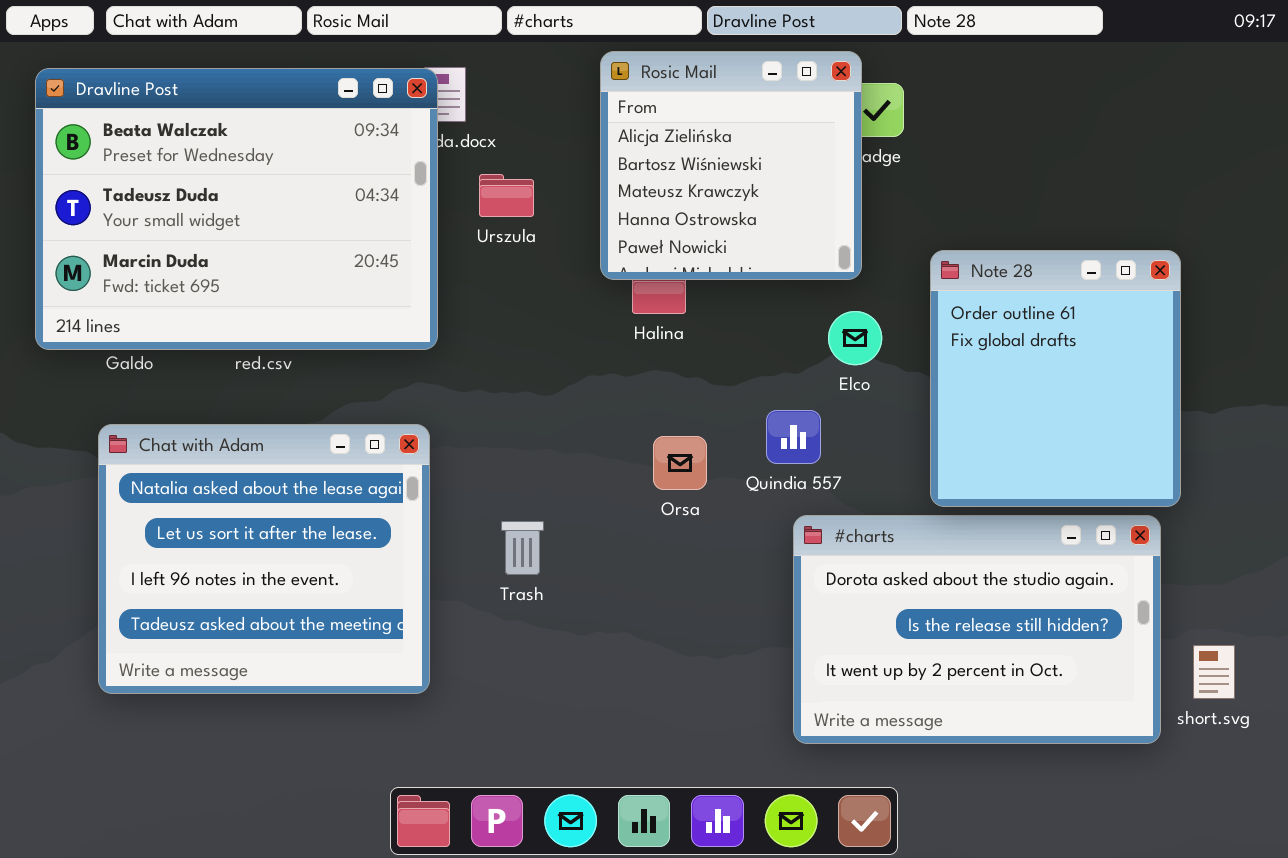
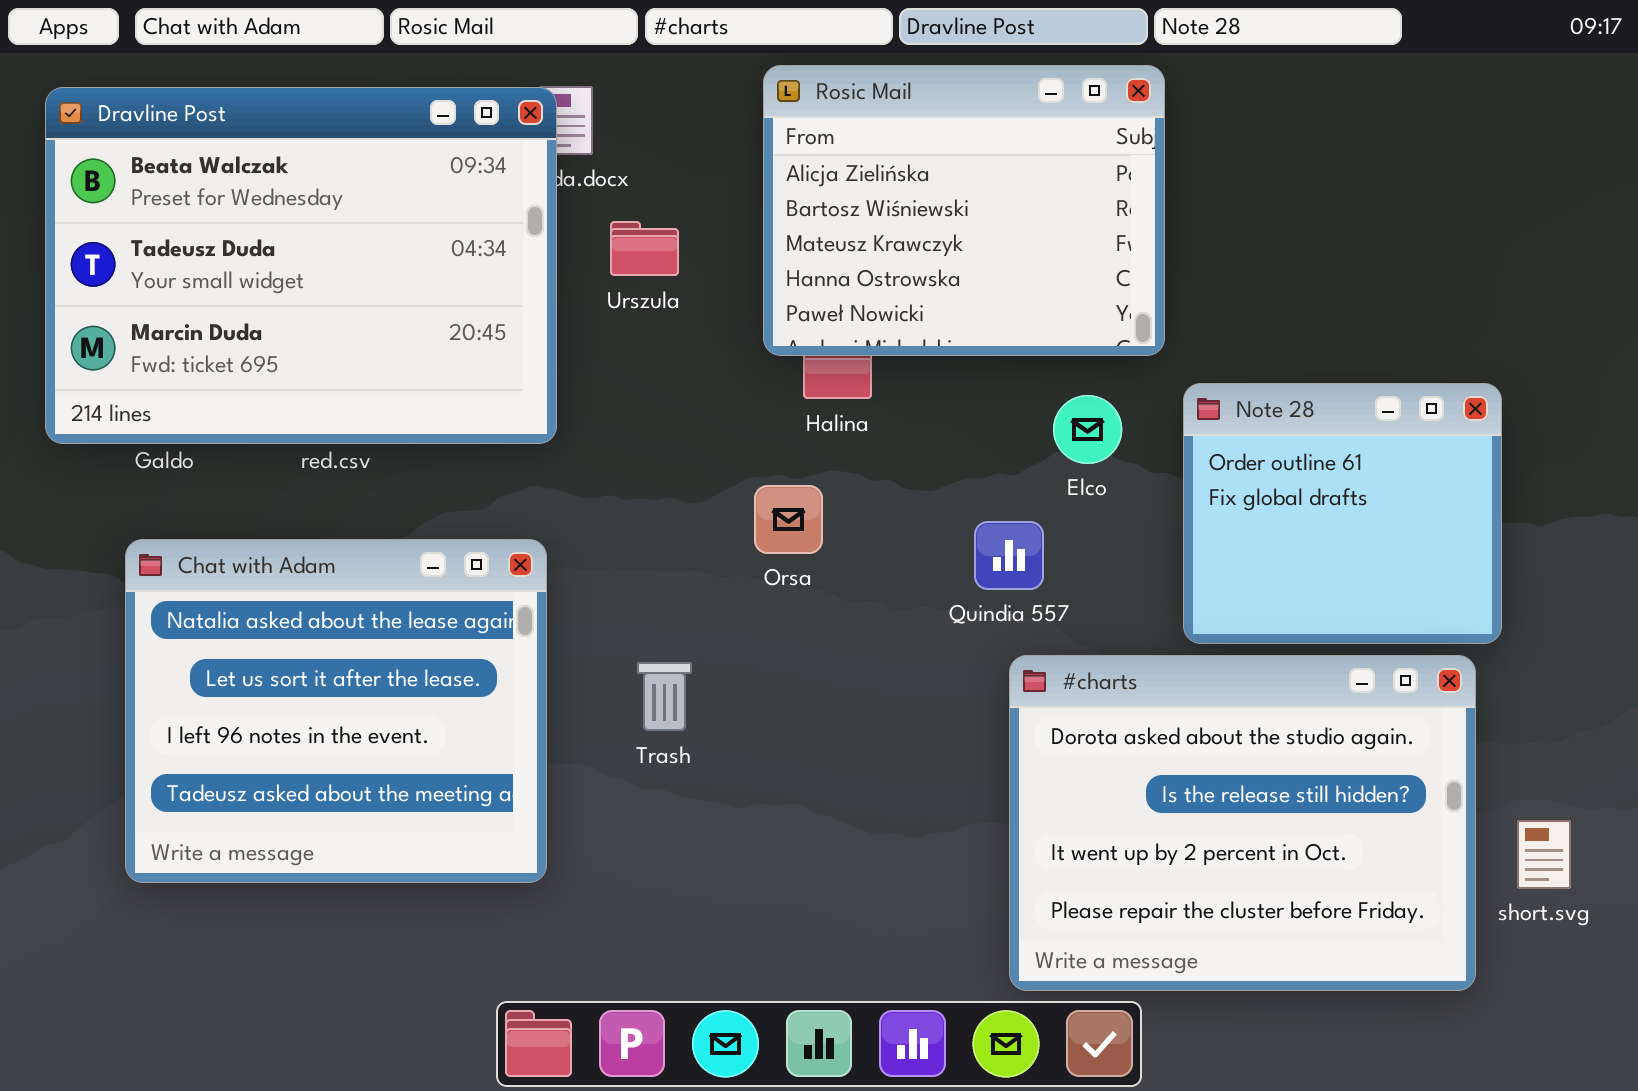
Rosic Mail: [600,51,862,280] -> [763,65,1165,356], resized
Note 28: [930,250,1181,507] -> [1183,383,1502,644], resized
Orsa: [653,436,707,490] -> [754,485,823,554], moved
#charts: [793,515,1161,744] -> [1009,655,1476,991], resized

